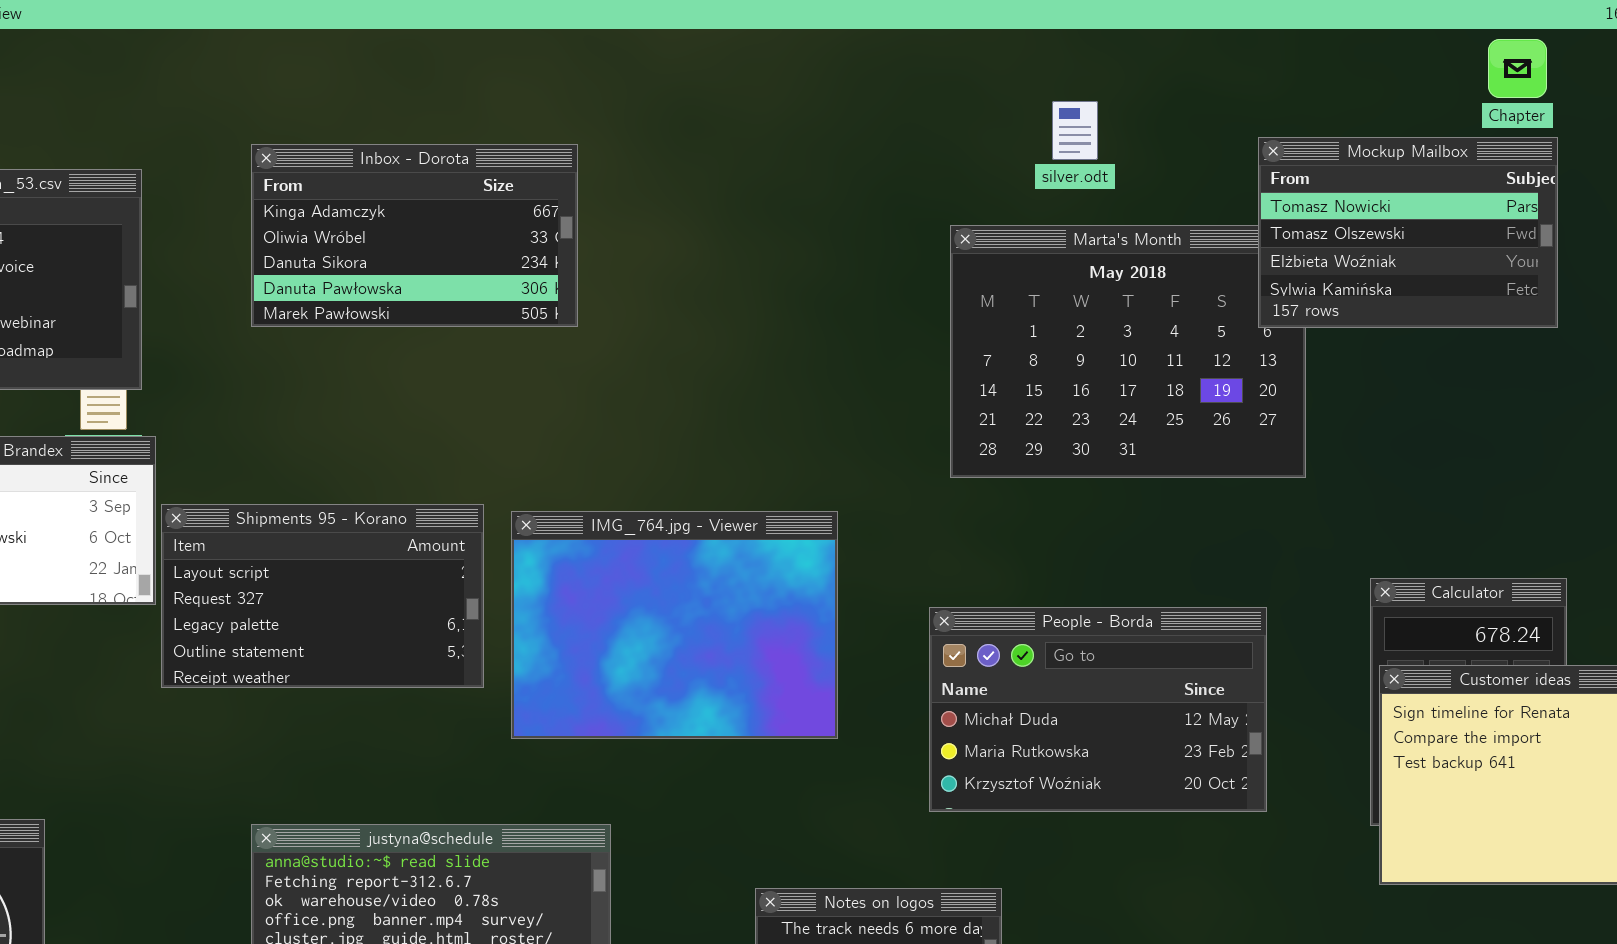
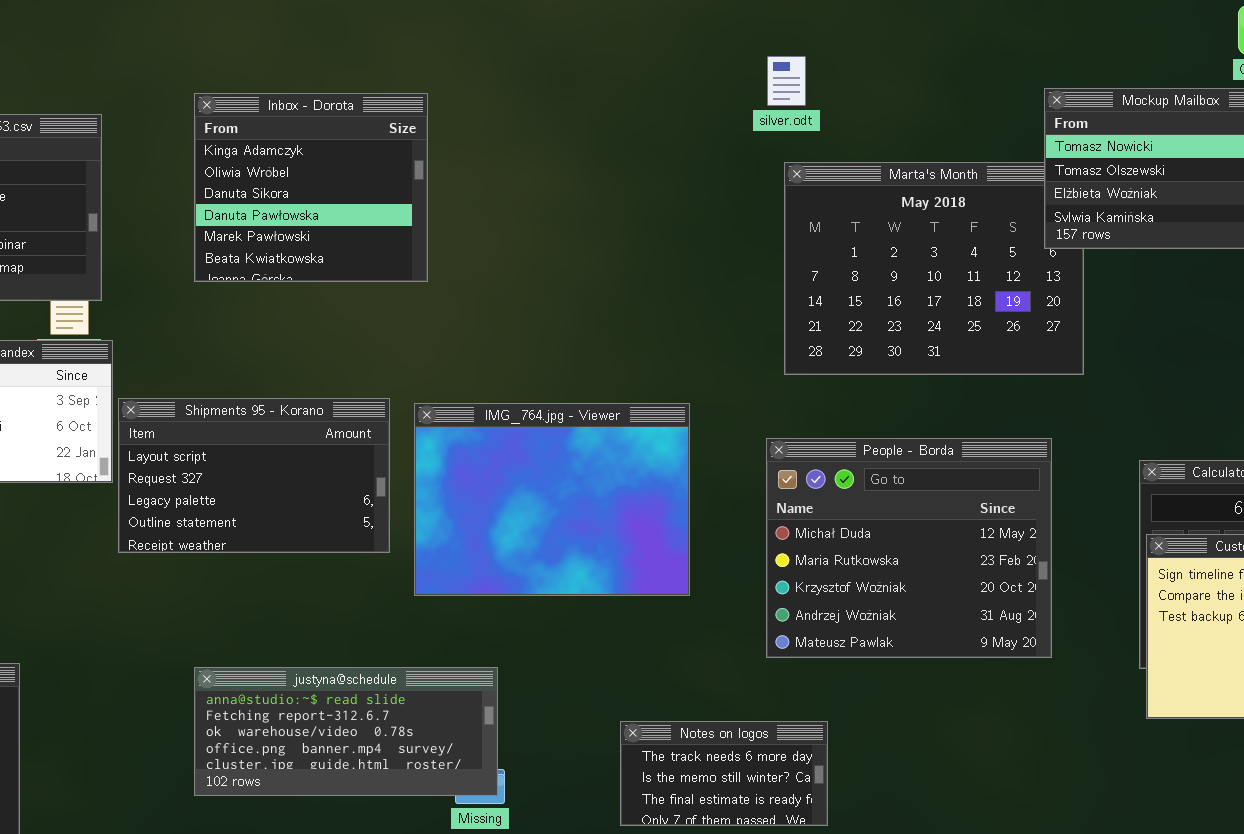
silver.odt: [1052,101,1098,160] -> [767,56,806,106], moved
Inbox - Dorota: [251,144,578,327] -> [194,93,428,282], resized
People - Borda: [929,607,1267,812] -> [766,438,1052,658], resized

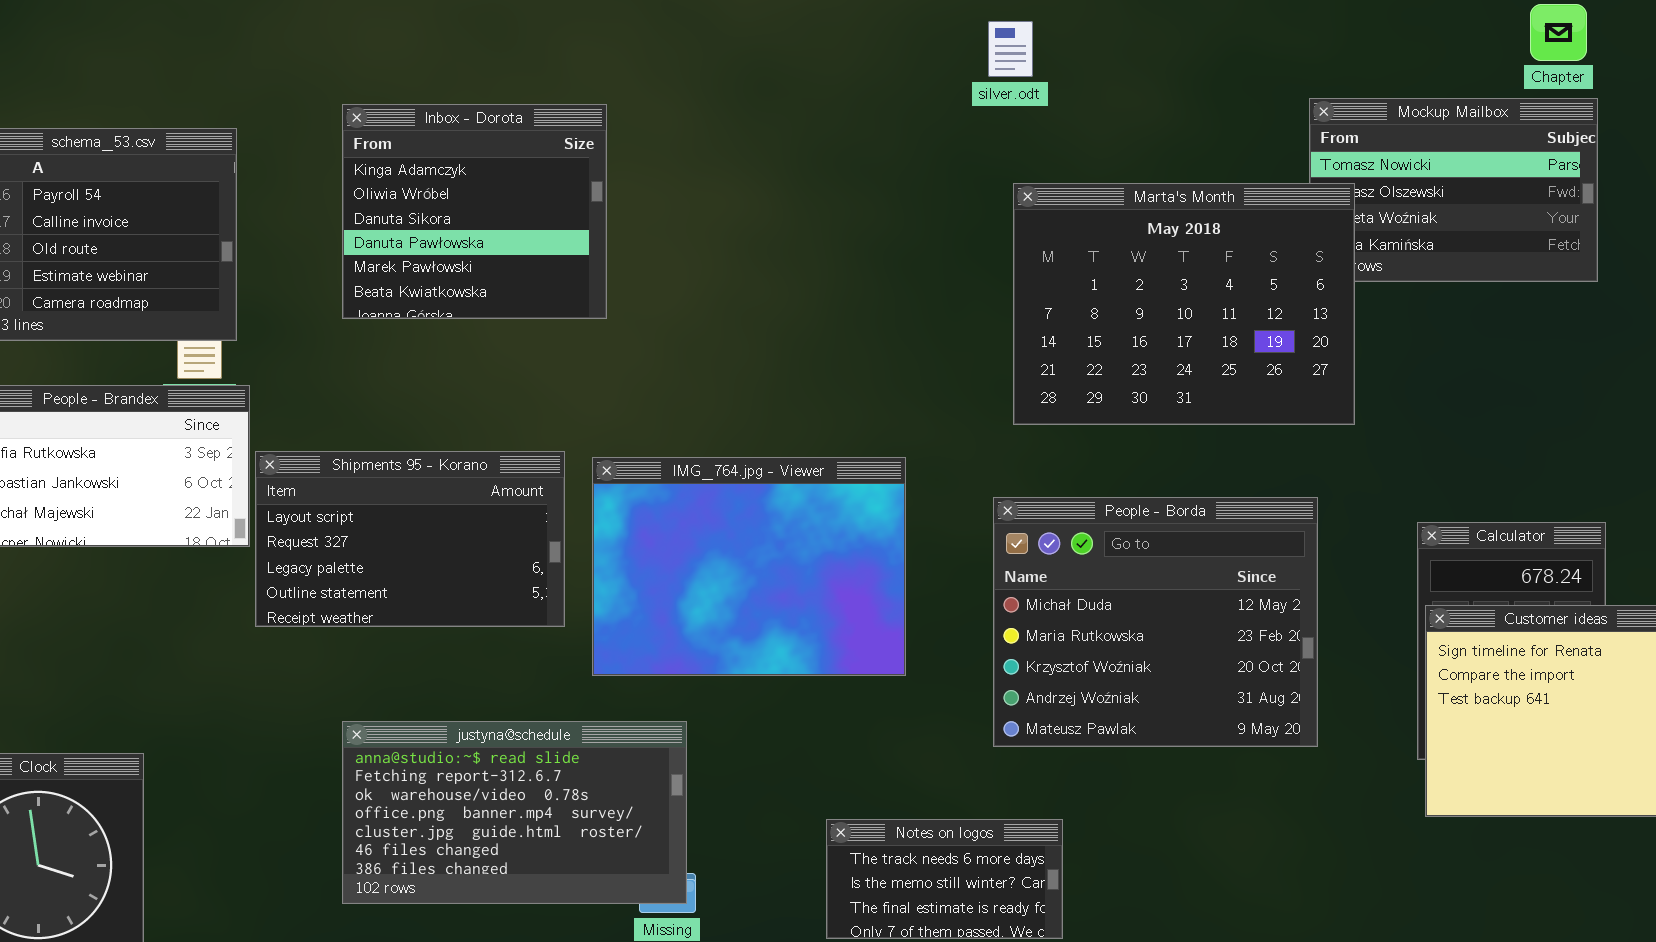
silver.odt: [767,56,806,106] -> [988,21,1033,77], moved
Marta's Month: [784,162,1084,375] -> [1013,183,1355,425], raised
justyna@schedule: [194,667,498,796] -> [342,721,687,904], resized

